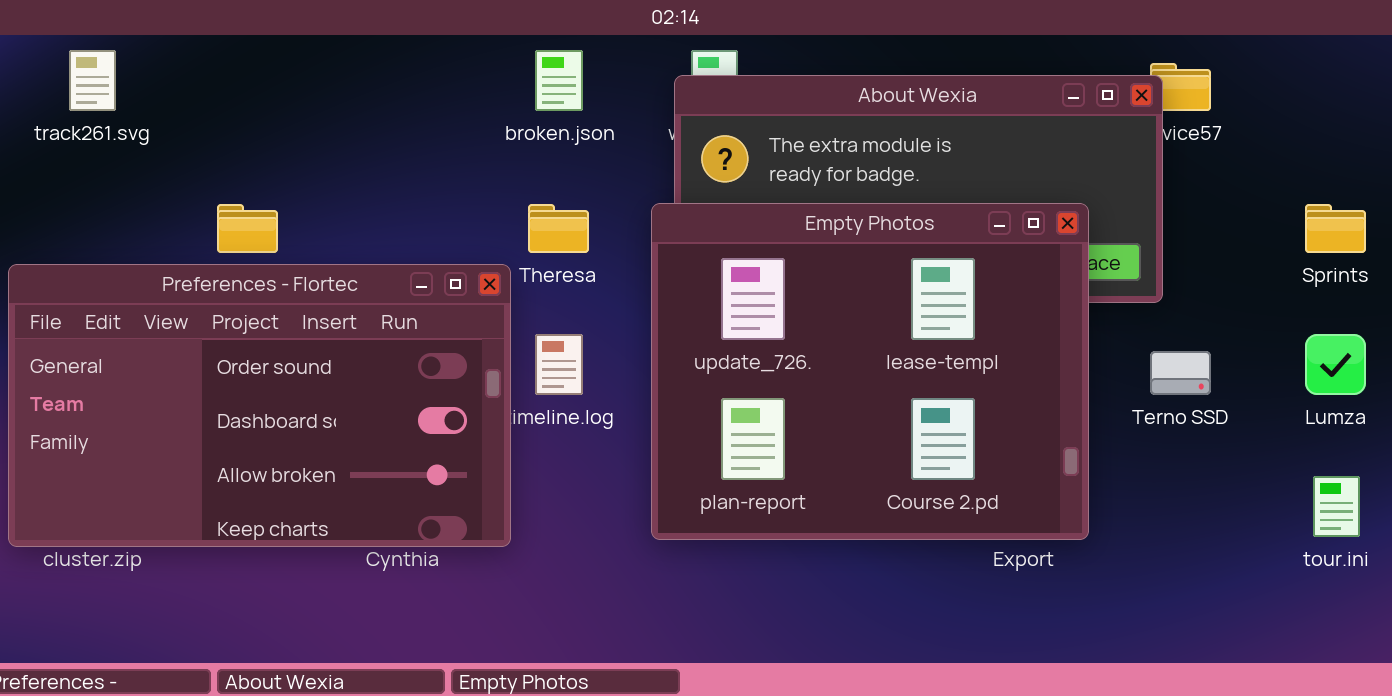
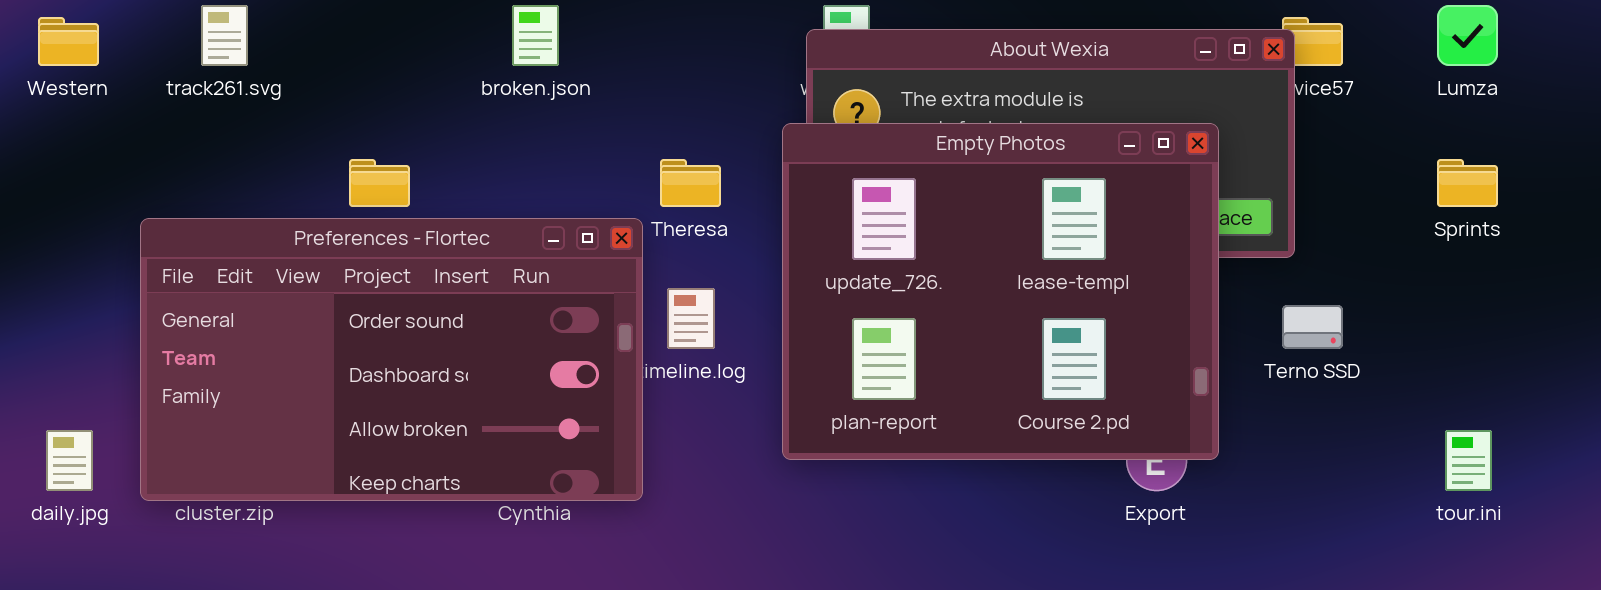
broken.json: [535,50,583,111] -> [512,5,559,66], moved
Empty Photos: [651,203,1089,540] -> [782,123,1219,460], moved
Lumza: [1305,334,1366,395] -> [1437,5,1498,66], moved

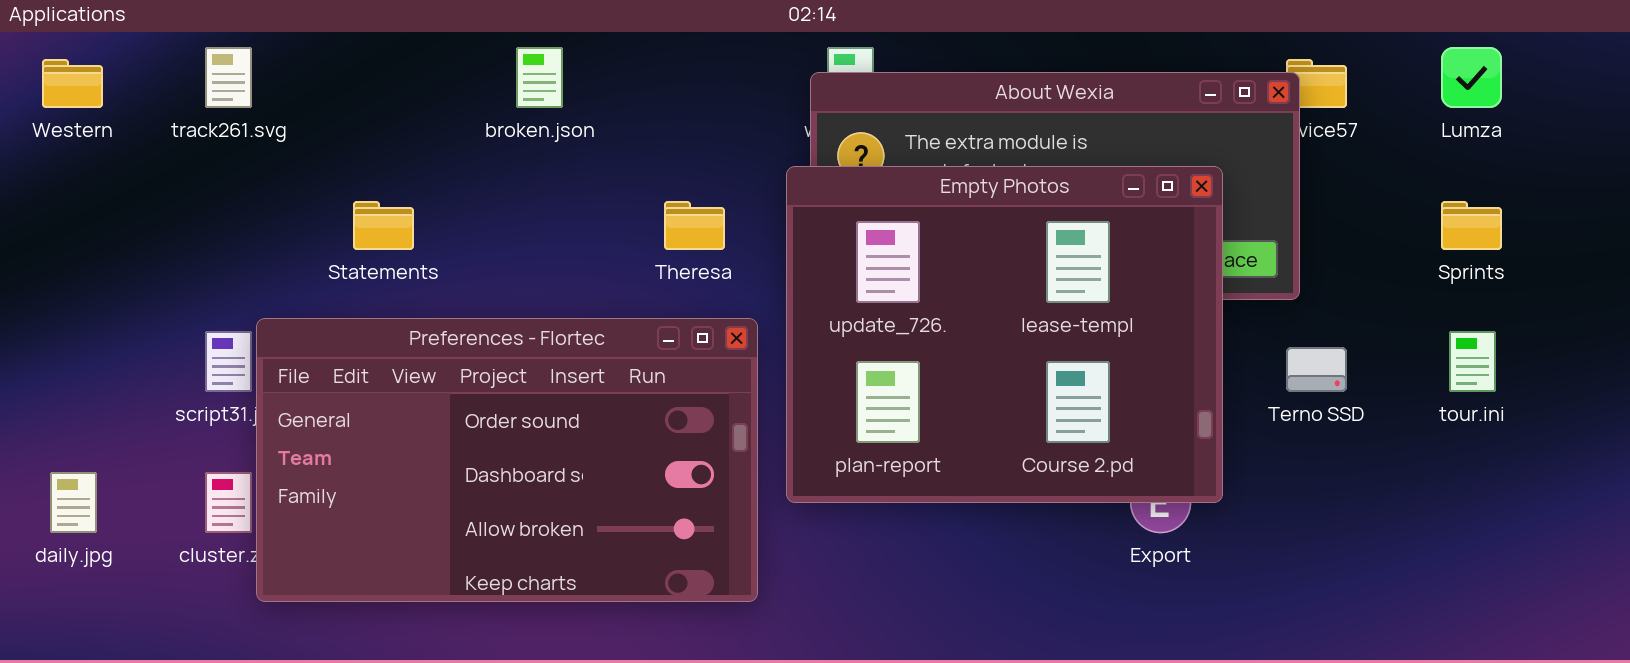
Preferences - Flortec: [140,218,643,501] -> [256,318,758,602], moved
tour.ini: [1445,430,1492,491] -> [1449,331,1496,392], moved

